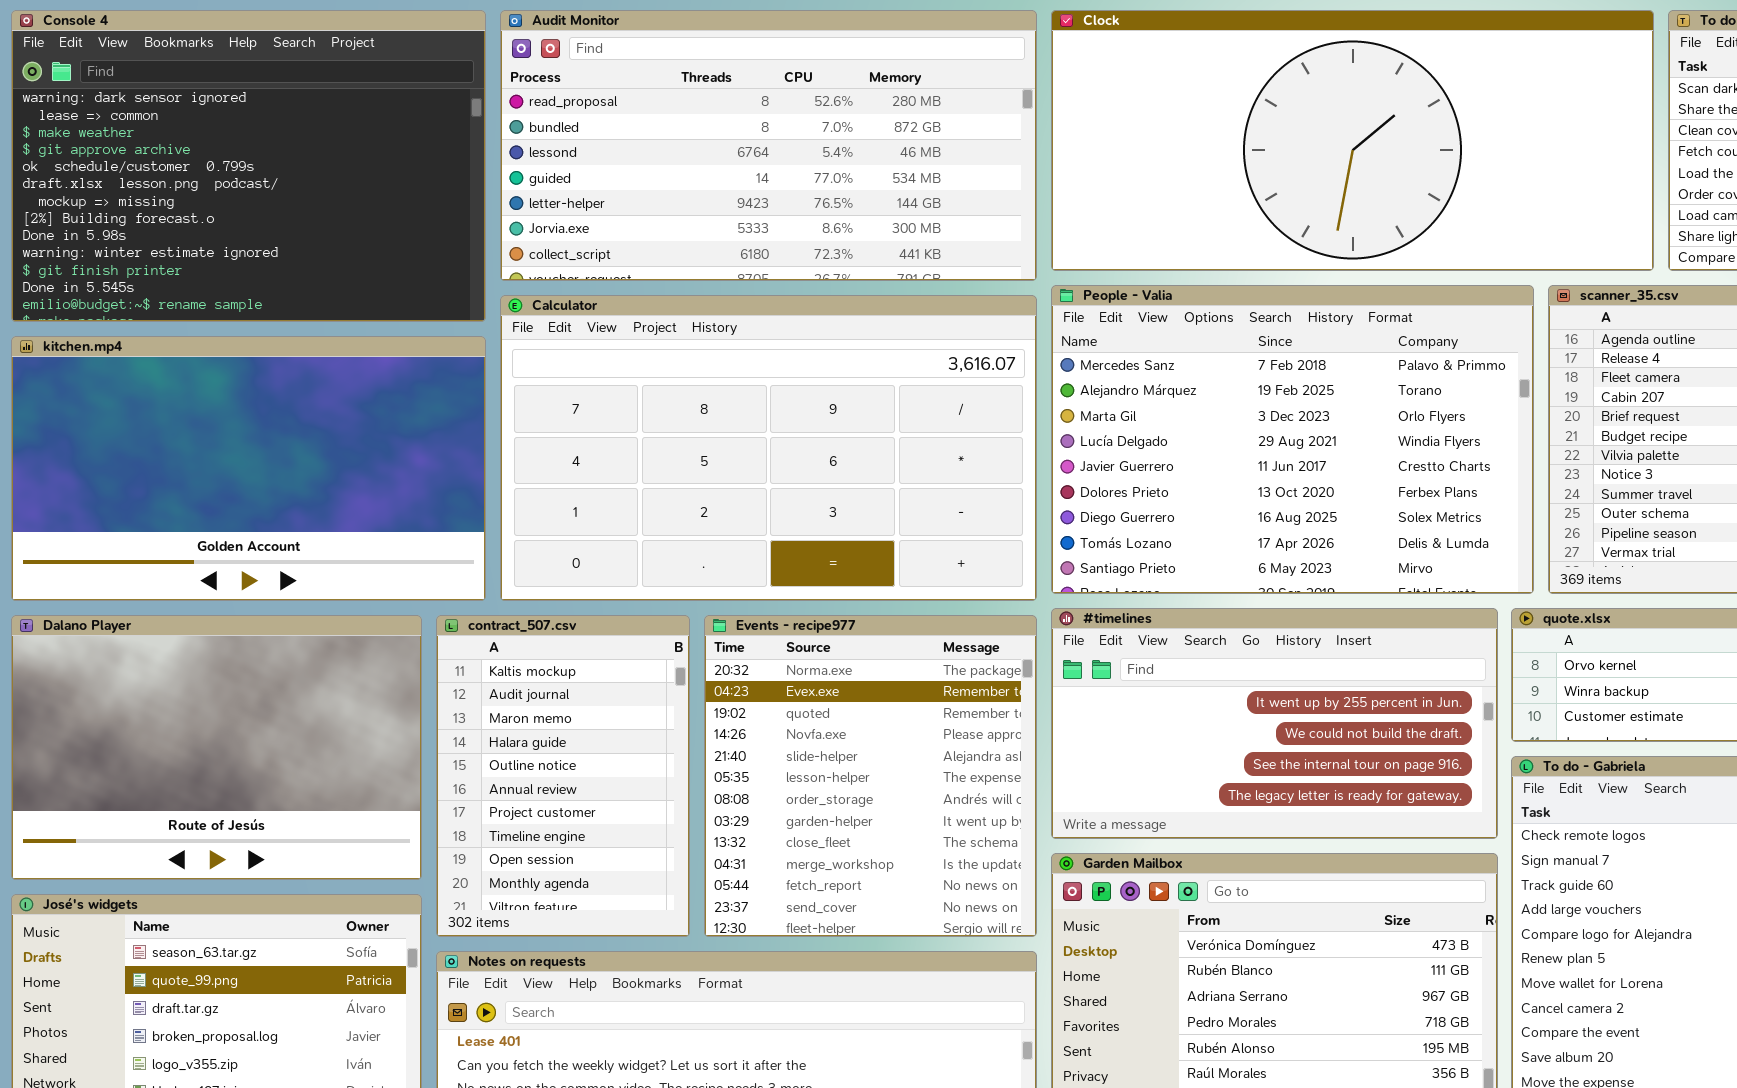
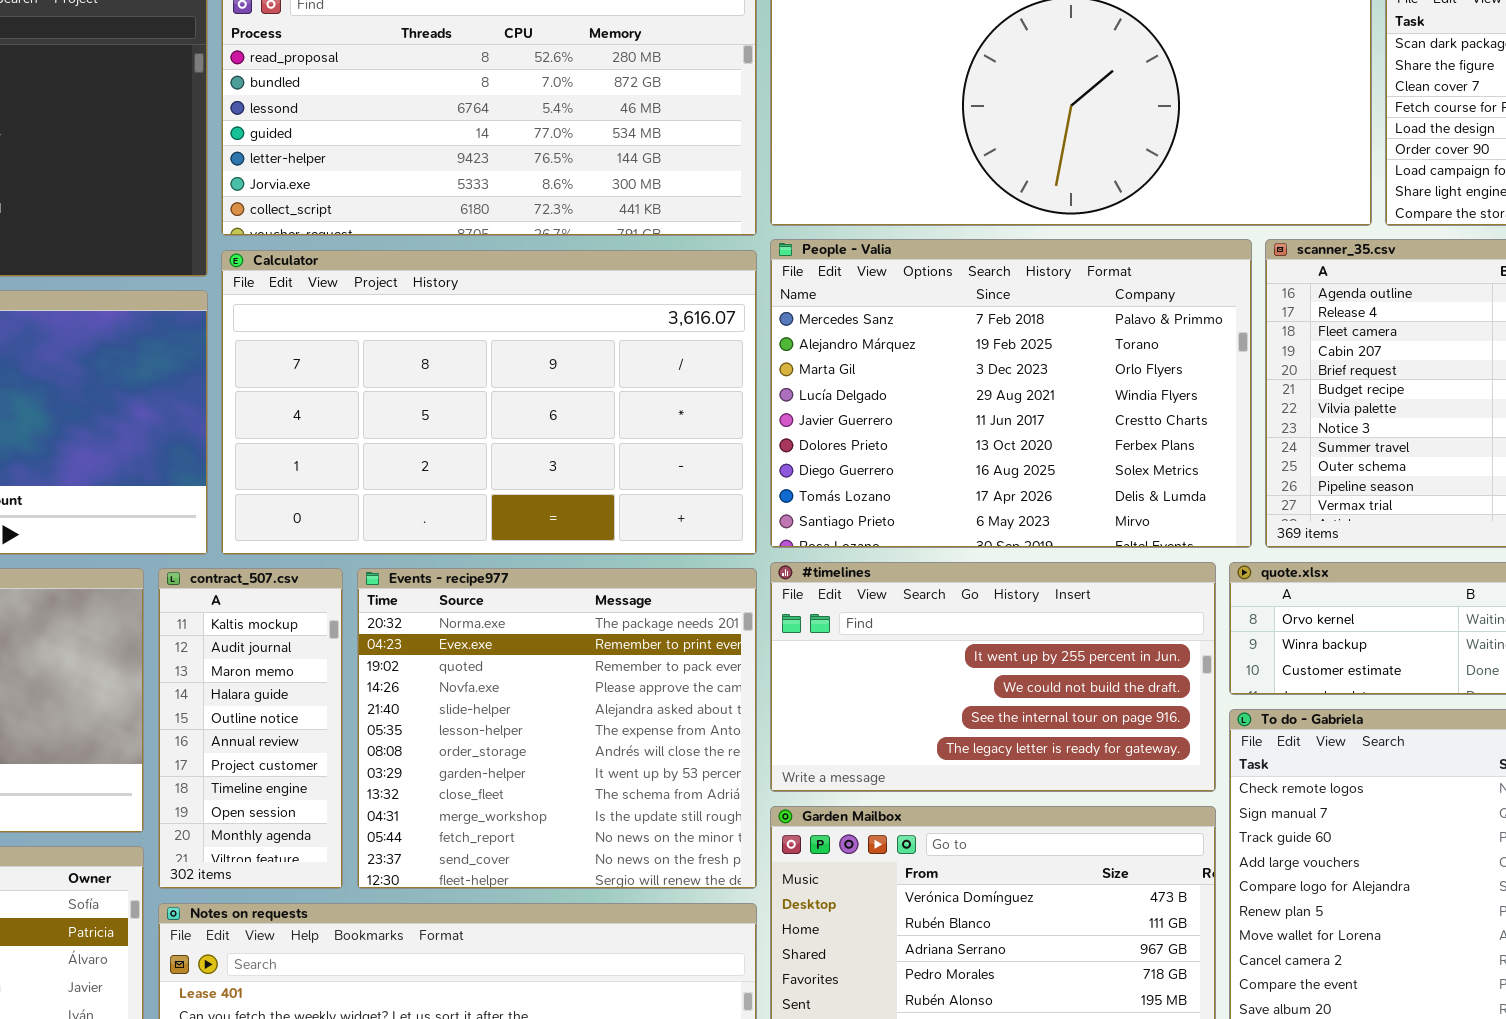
contract_507.csv: [436,615,690,937] -> [158,568,343,889], resized
Events - recipe977: [704,615,1037,937] -> [357,568,757,889], resized

